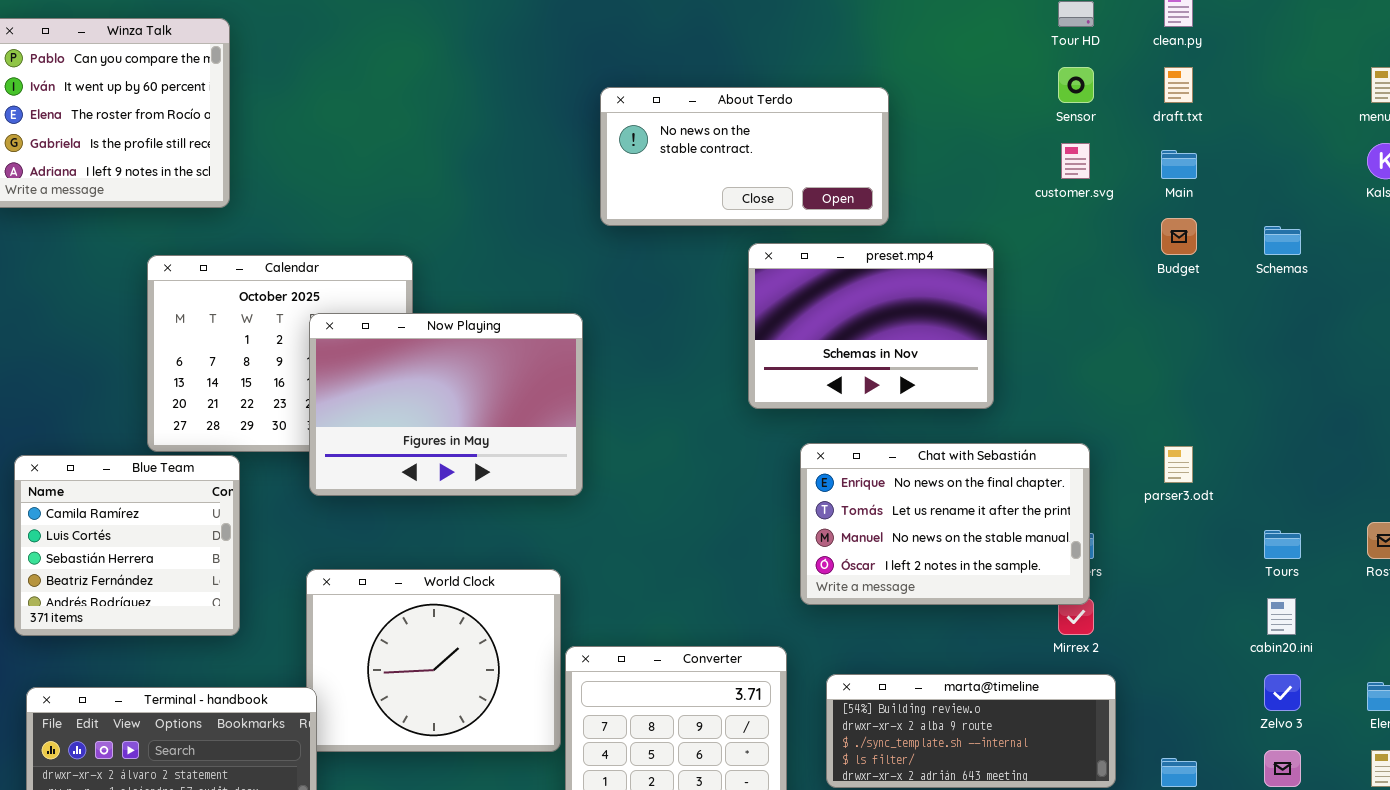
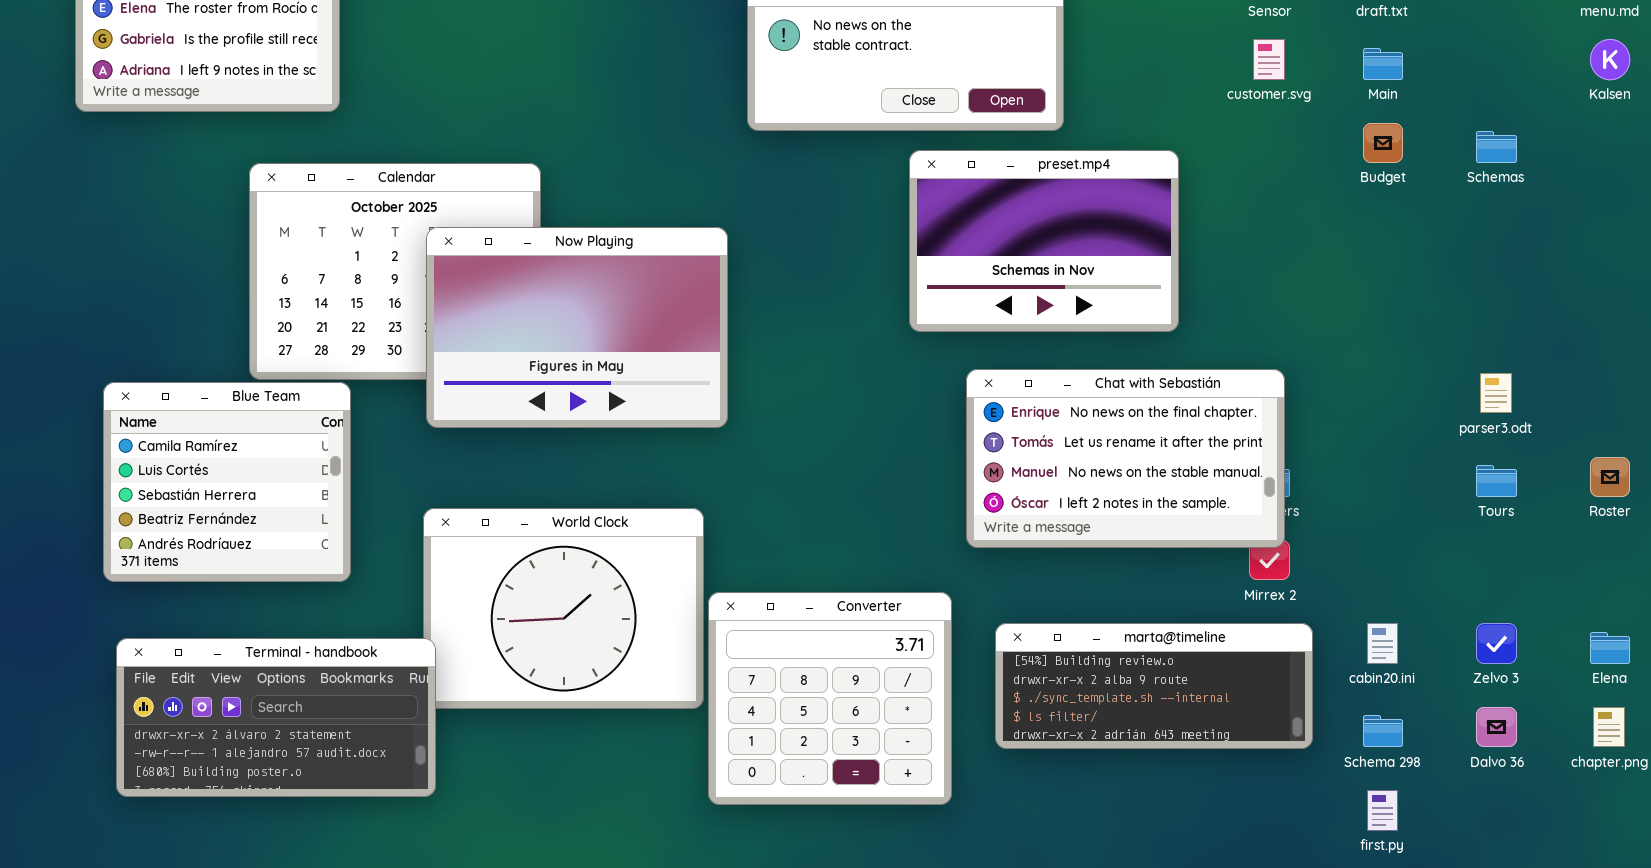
parser3.odt: [1164,446,1193,483] -> [1480,373,1512,413], moved
cabin20.ini: [1267,598,1296,635] -> [1367,623,1398,664], moved

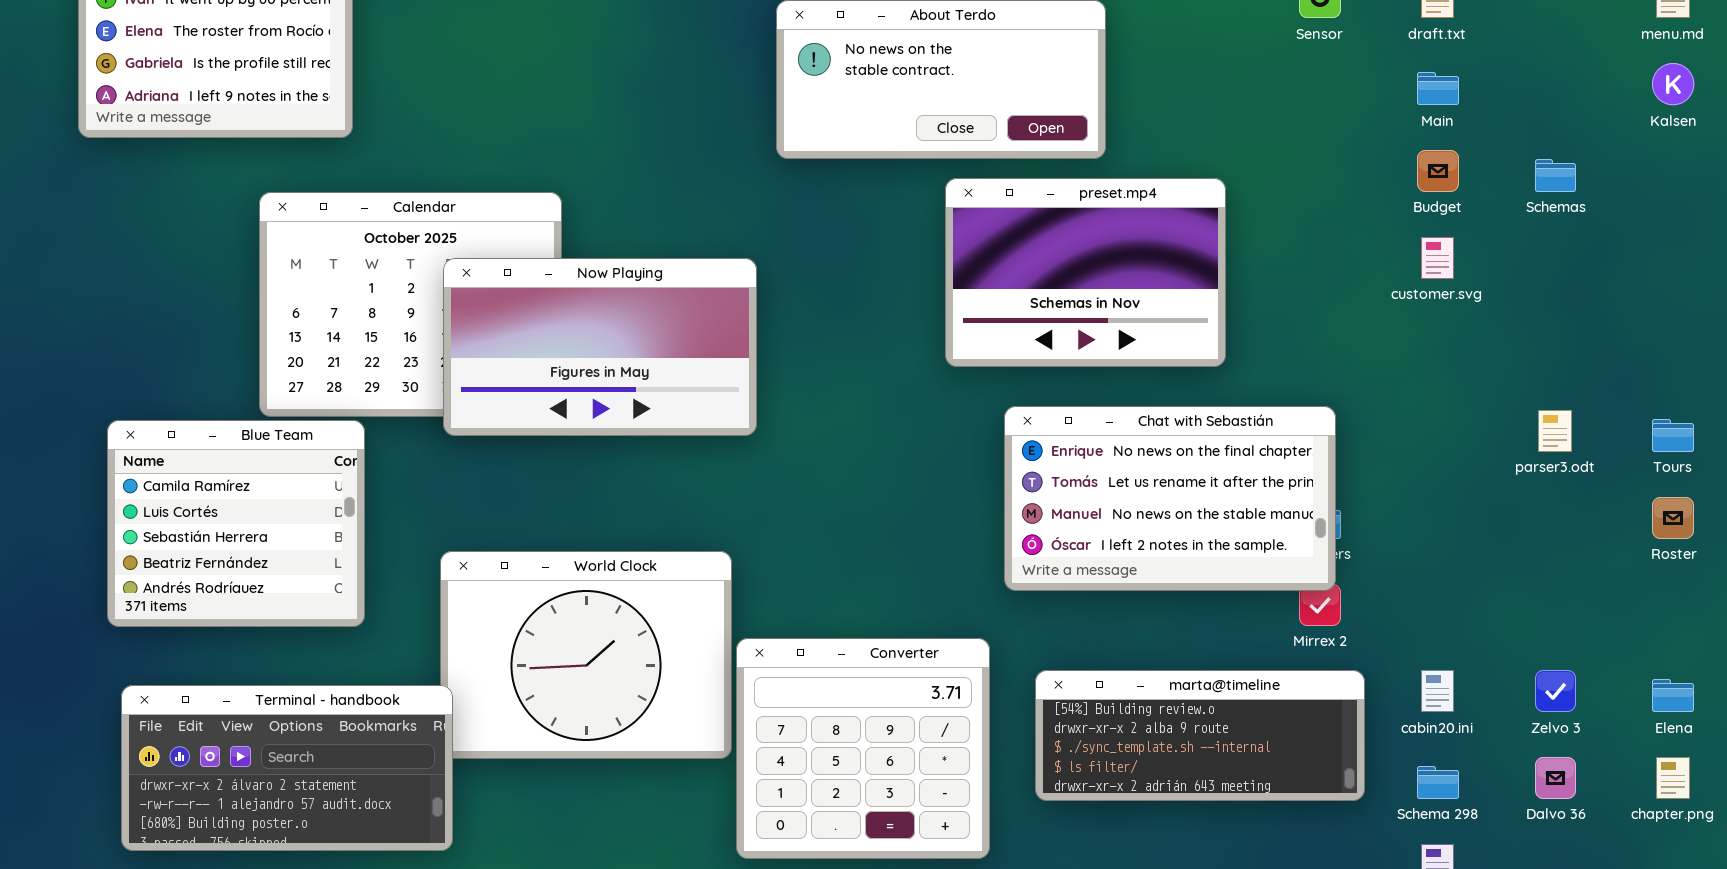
customer.svg: [1253,39,1285,80] -> [1421,237,1454,279], moved
Now Playing: [426,227,728,428] -> [443,258,757,436], resized
Tours: [1476,465,1517,497] -> [1652,419,1694,452], moved

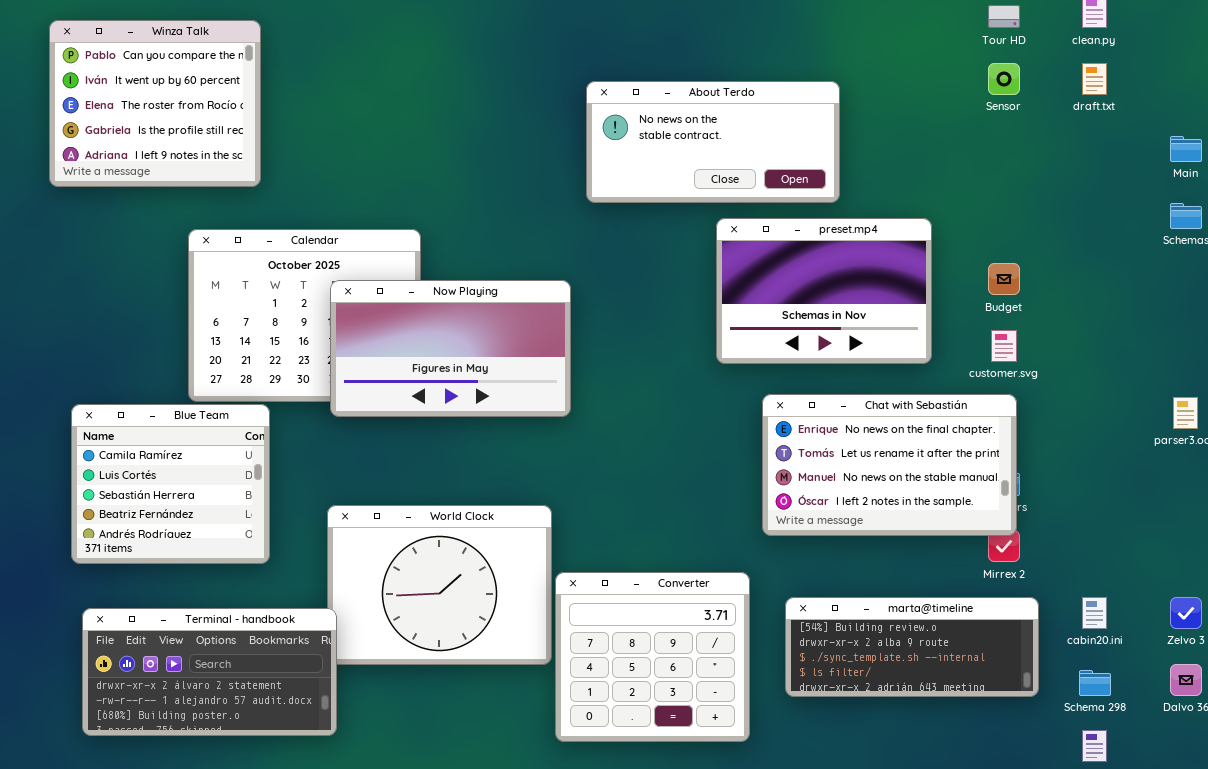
Main: [1417,72,1459,105] -> [1170,136,1202,162], moved
Budget: [1417,150,1459,192] -> [988,263,1020,295], moved
customer.svg: [1421,237,1454,279] -> [991,330,1017,362], moved

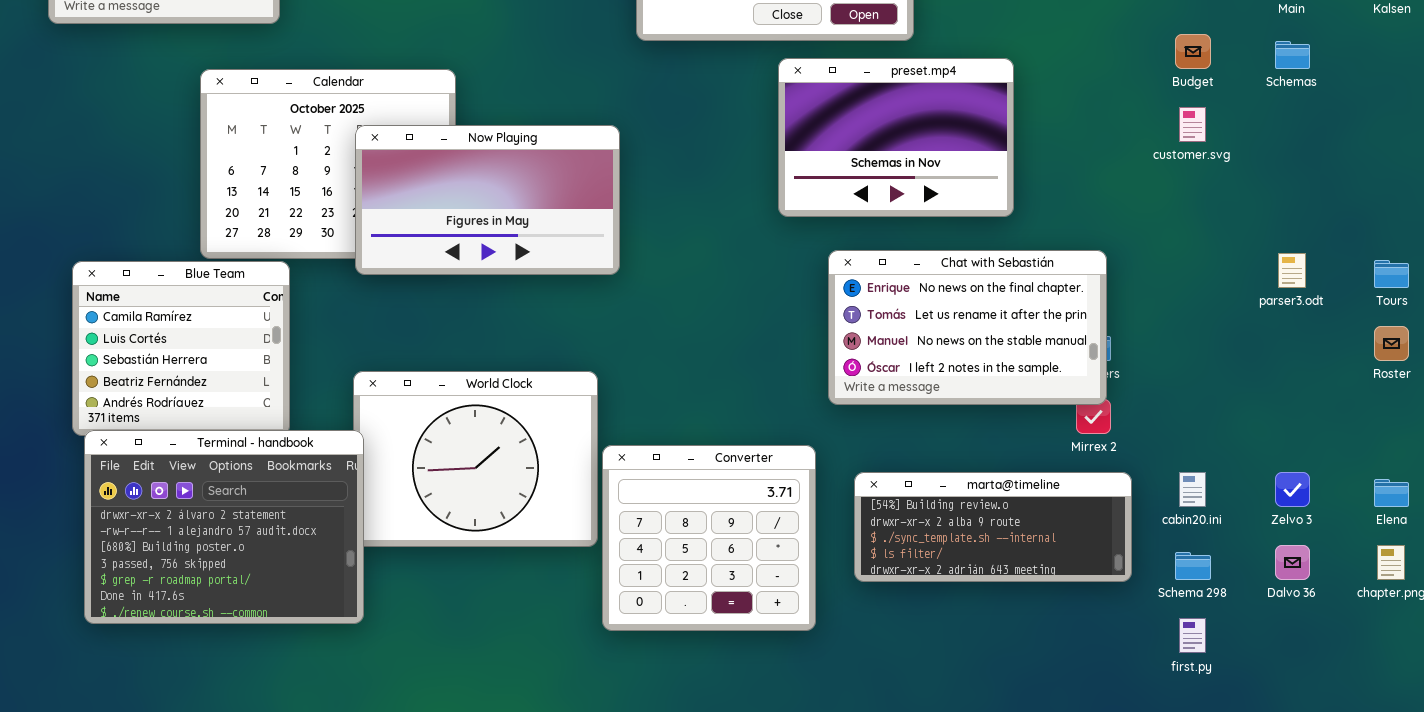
Budget: [988,263,1020,295] -> [1175,34,1211,69], moved
customer.svg: [991,330,1017,362] -> [1179,107,1206,142], moved
Terminal - handbook: [82,608,337,736] -> [84,430,364,624], resized

